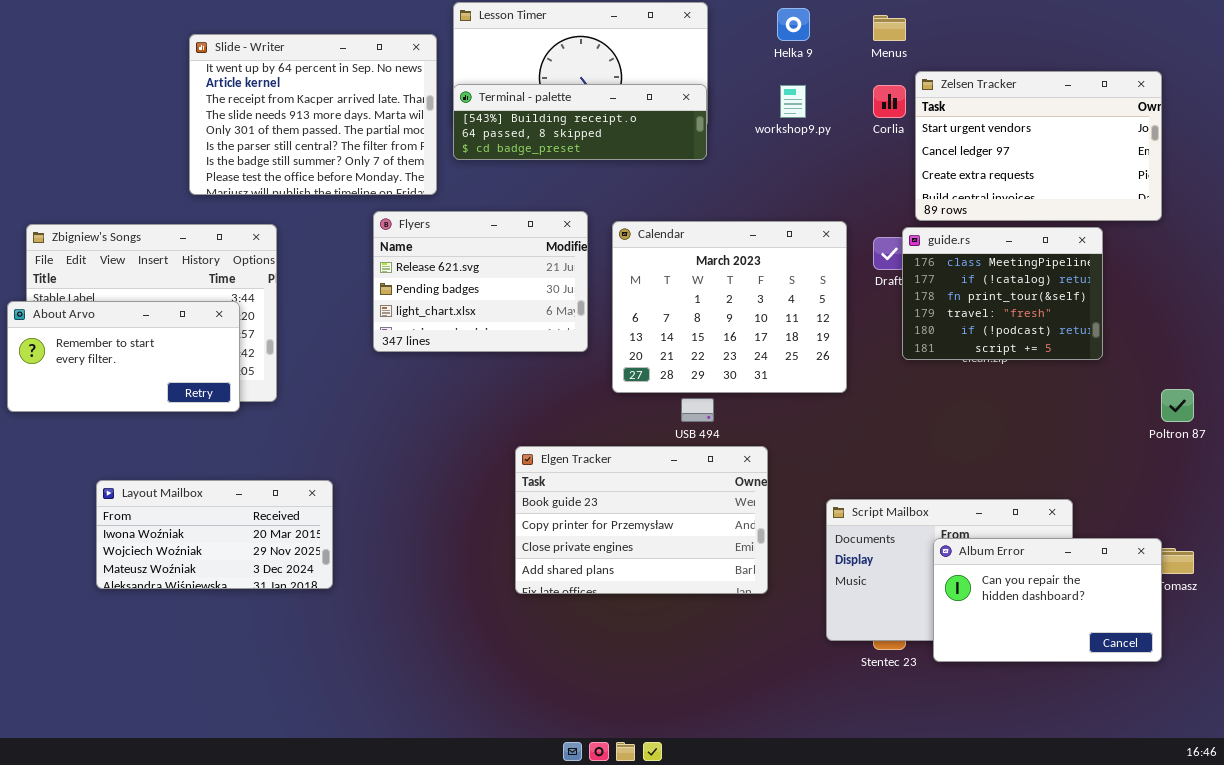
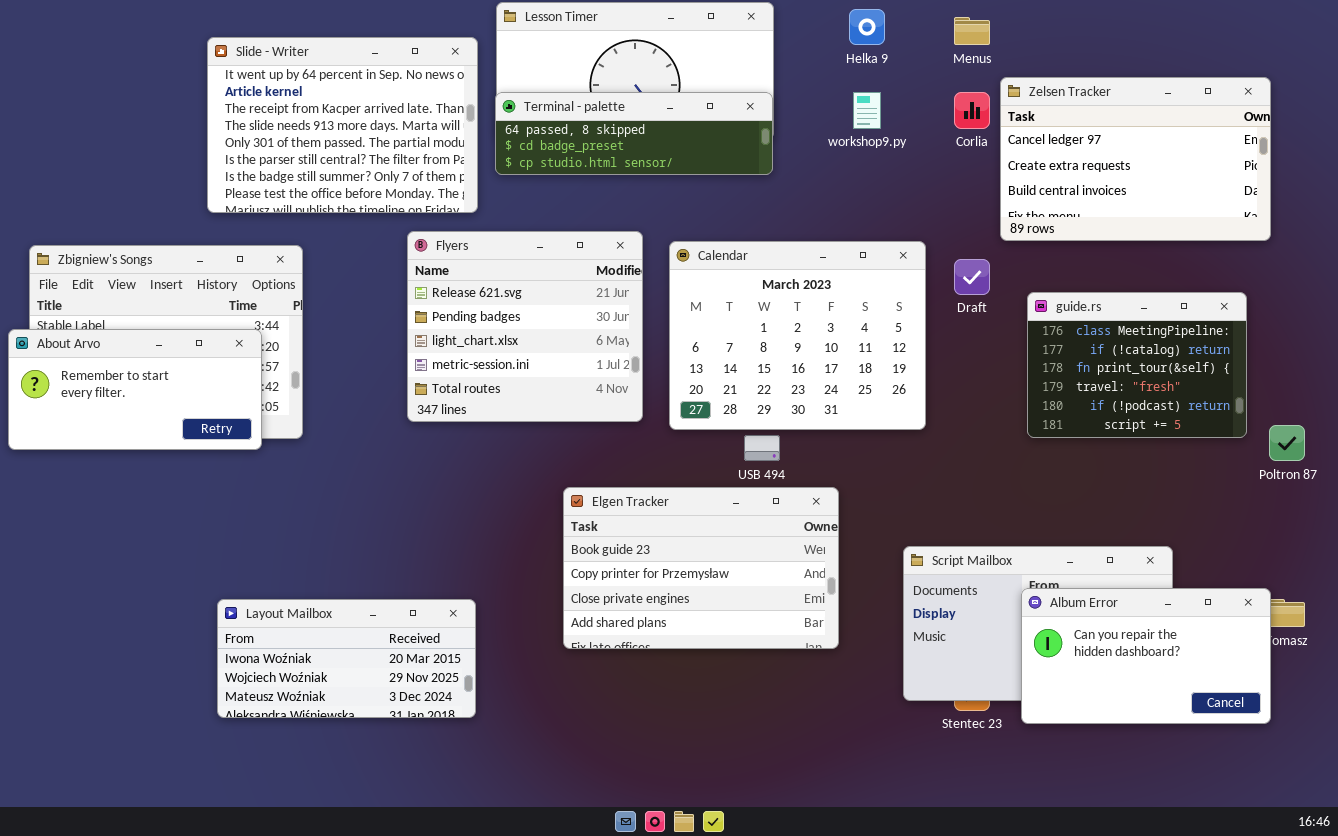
Zelsen Tracker: [915,71,1162,221] -> [1000,77,1271,241], scrolled down 1 row
Terminal - palette: [453,84,707,160] -> [495,92,773,175], scrolled down 1 row
Flyers: [373,211,588,352] -> [407,231,643,422], resized
guide.rs: [902,227,1103,360] -> [1027,292,1247,438], moved
Layout Mailbox: [96,480,333,589] -> [217,599,476,718], moved

